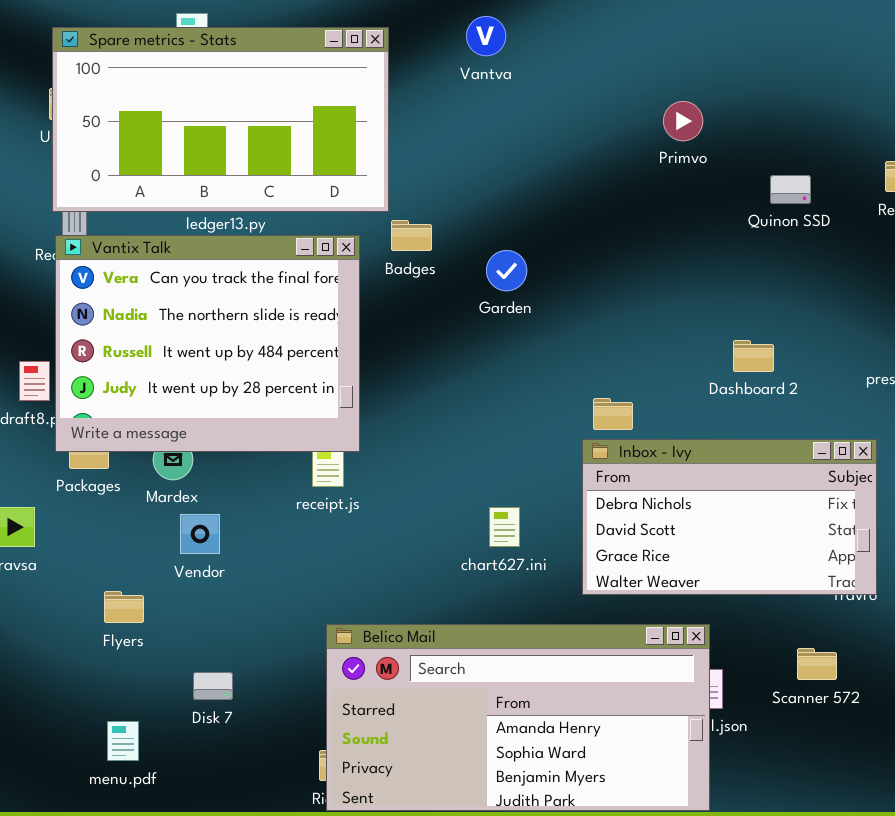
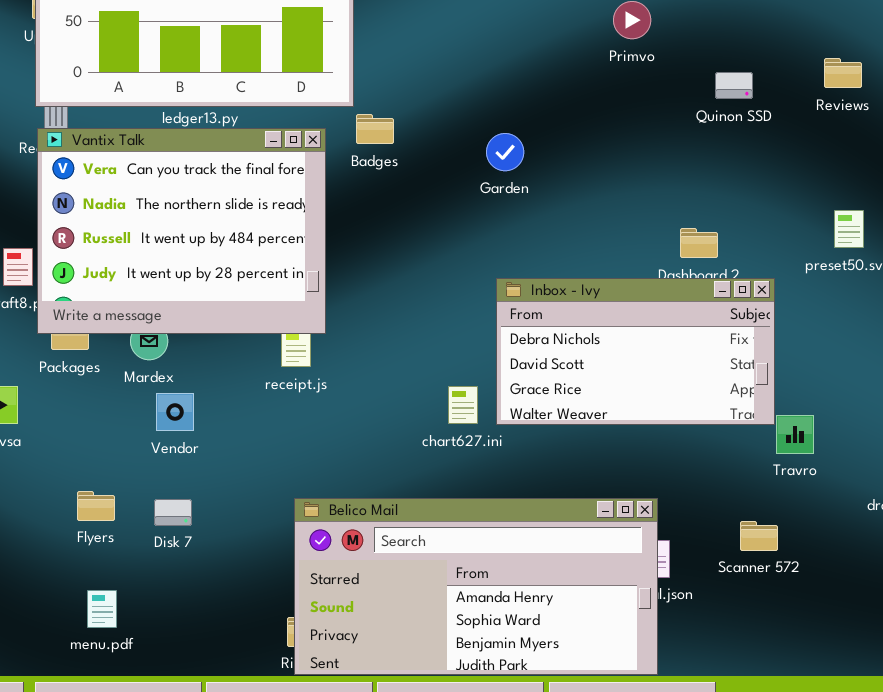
Garden: [486,250,527,291] -> [486,133,524,171], moved
Inbox - Ivy: [582,439,877,595] -> [496,278,775,425], moved
Flyers: [104,591,144,623] -> [77,491,115,521], moved
Disk 7: [193,672,233,700] -> [154,499,192,526], moved

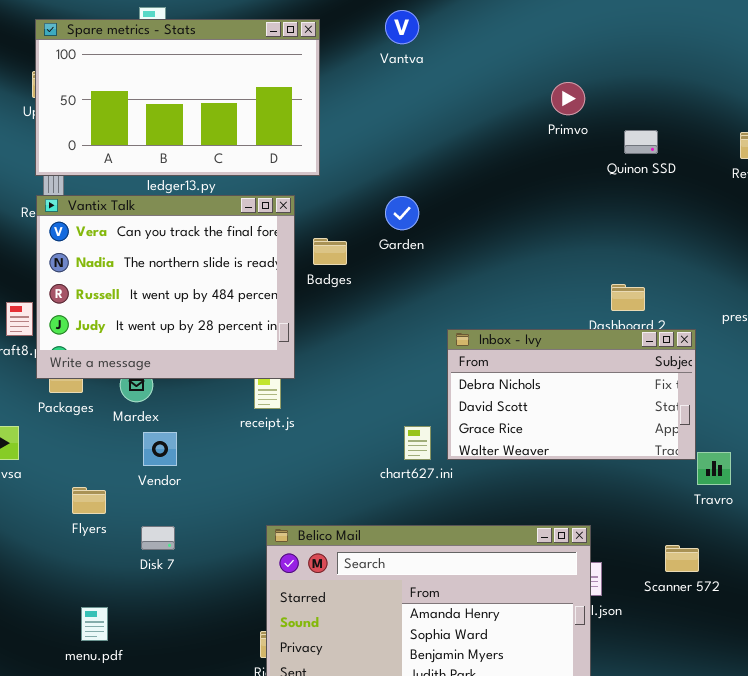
Quinon SSD: [715,72,753,99] -> [624,130,658,154], moved
Badges: [356,114,394,144] -> [313,238,347,265], moved
Garden: [486,133,524,171] -> [385,196,419,230], moved
Flyers: [77,491,115,521] -> [72,487,106,514], moved

